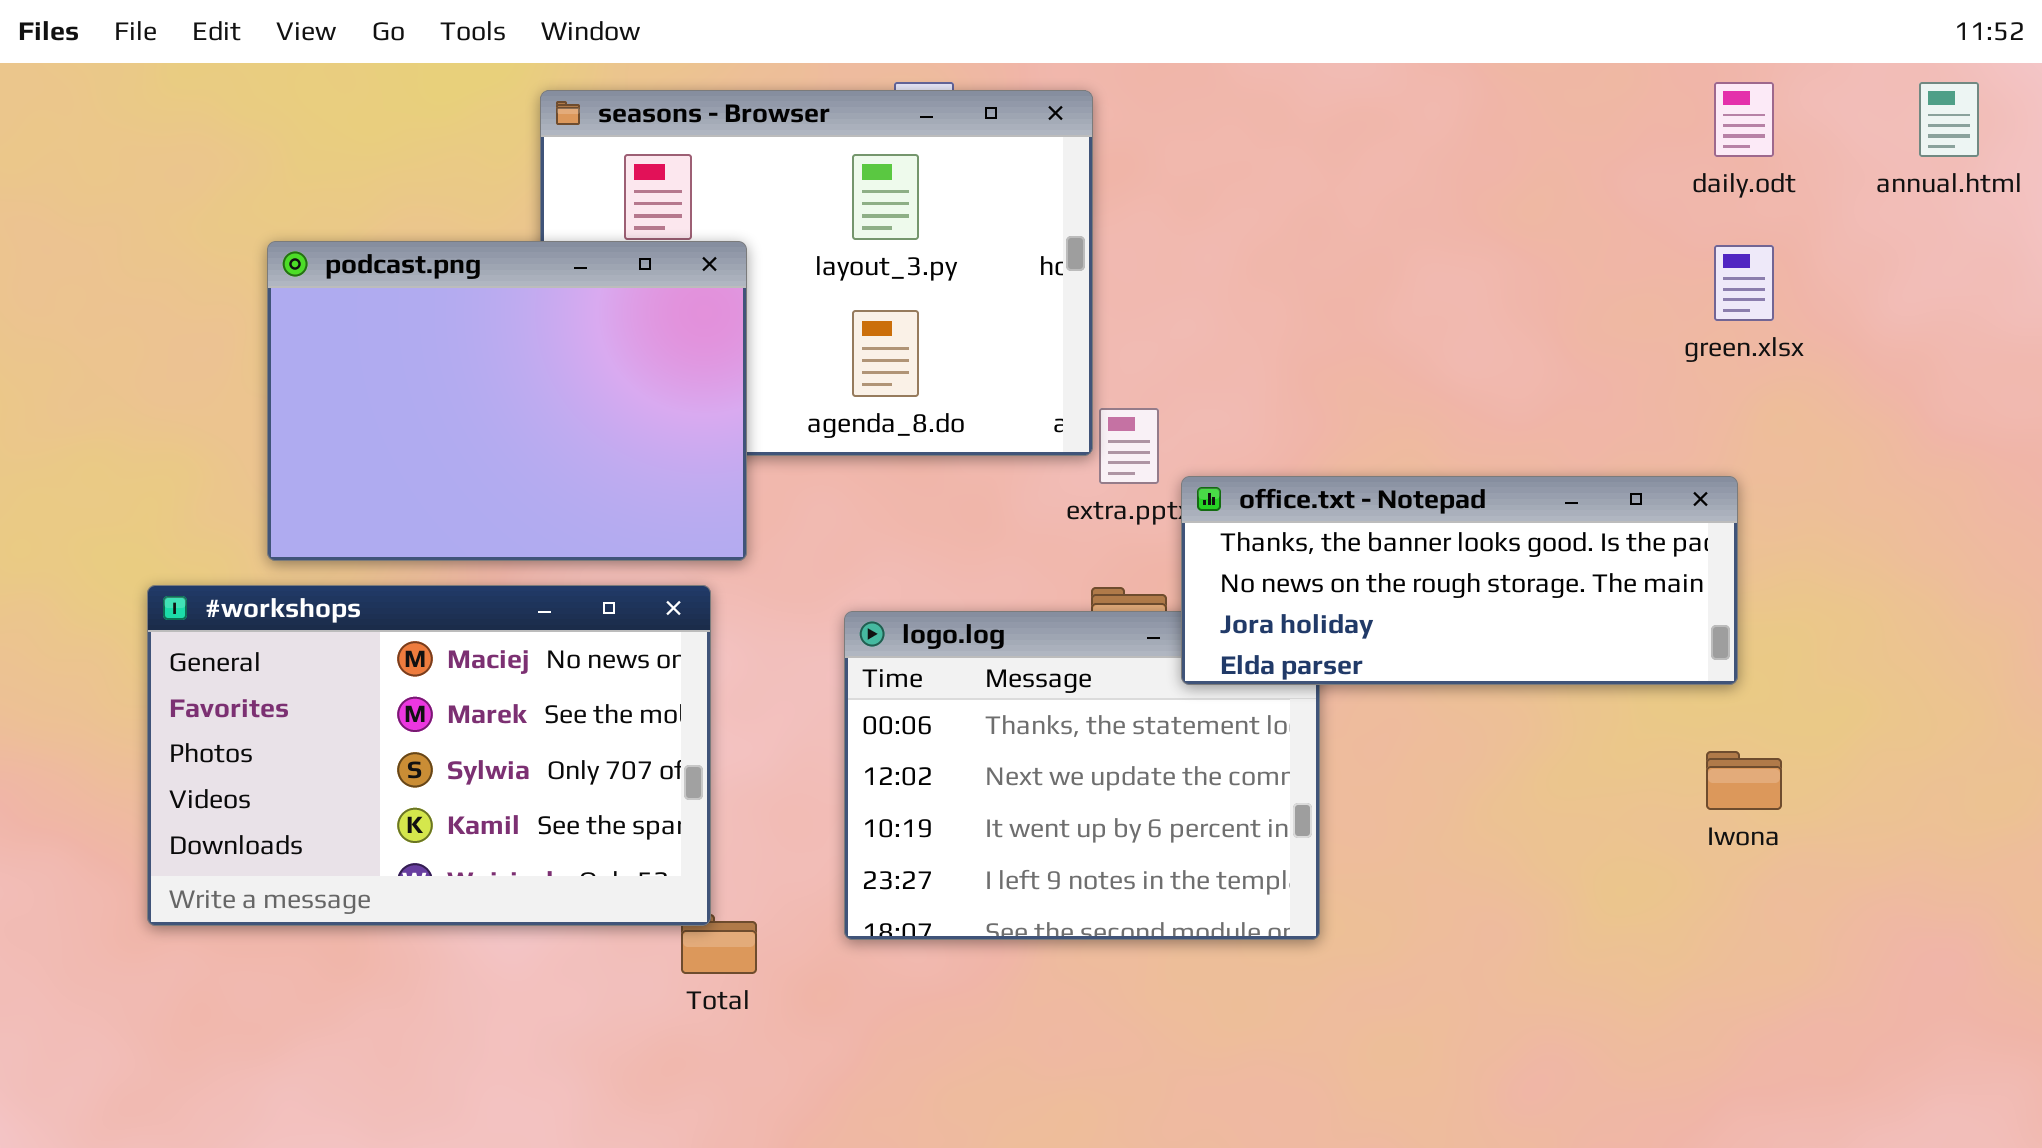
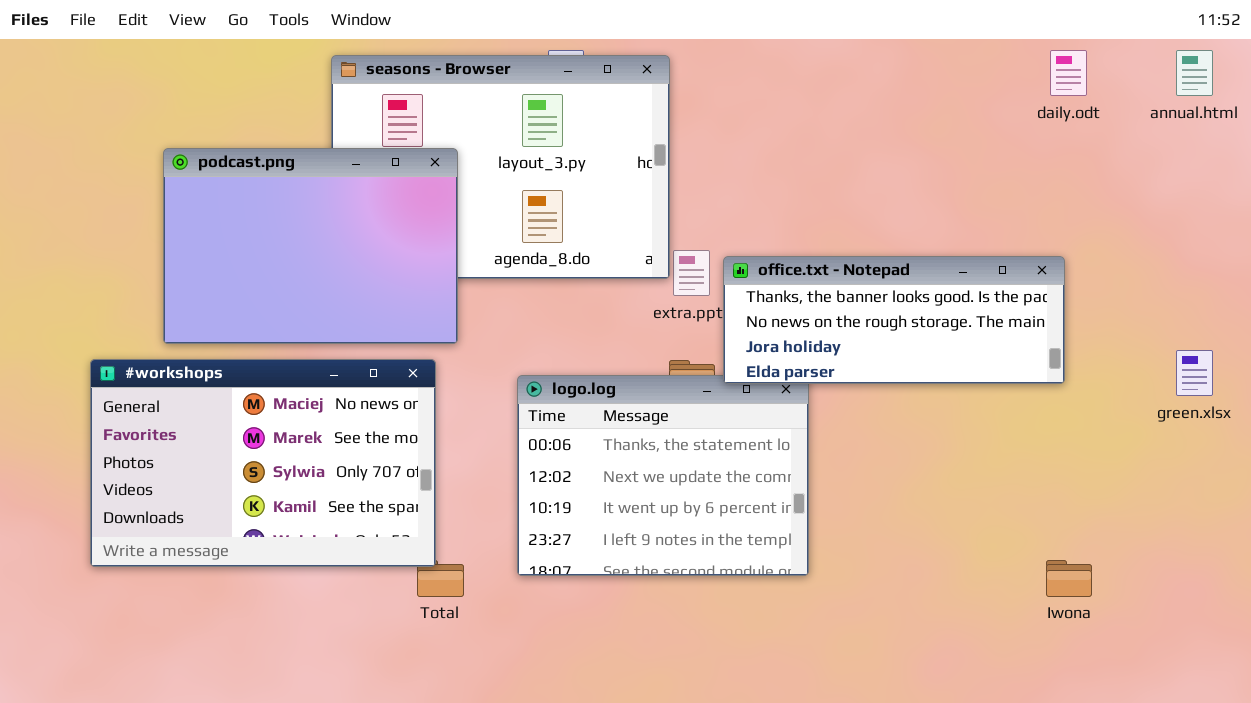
green.xlsx: [1714,245,1774,321] -> [1176,350,1213,396], moved
office.txt - Notepad: [1181,476,1738,685] -> [723,256,1065,384], moved
Iwona: [1706,751,1782,810] -> [1046,560,1092,597], moved

